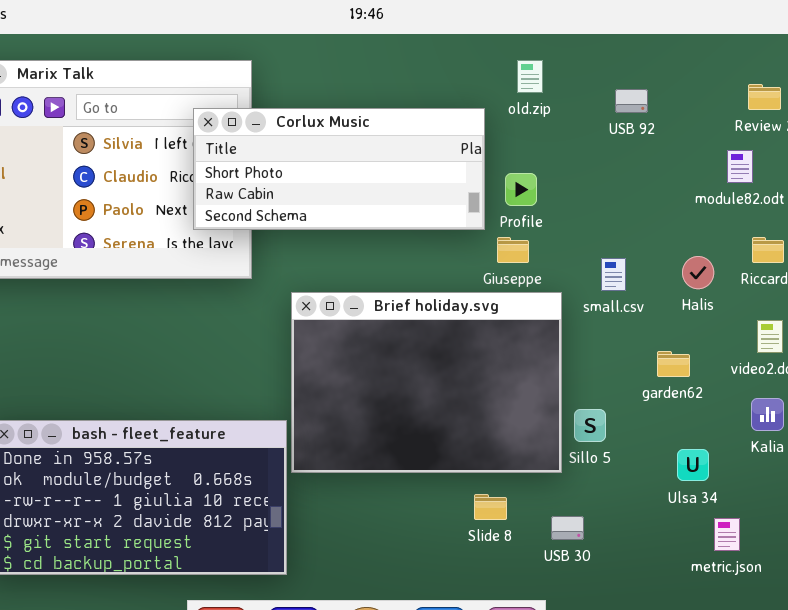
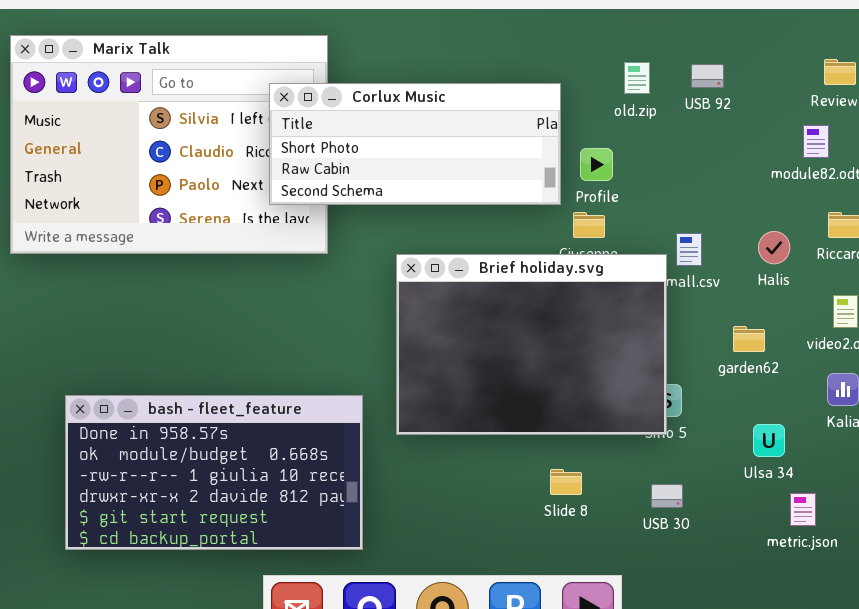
old.zip: [517,60,543,93] -> [624,62,650,94], moved
Brief holiday.svg: [291,292,562,473] -> [396,254,667,435], moved
USB 30: [551,516,584,540] -> [651,484,683,508], moved

